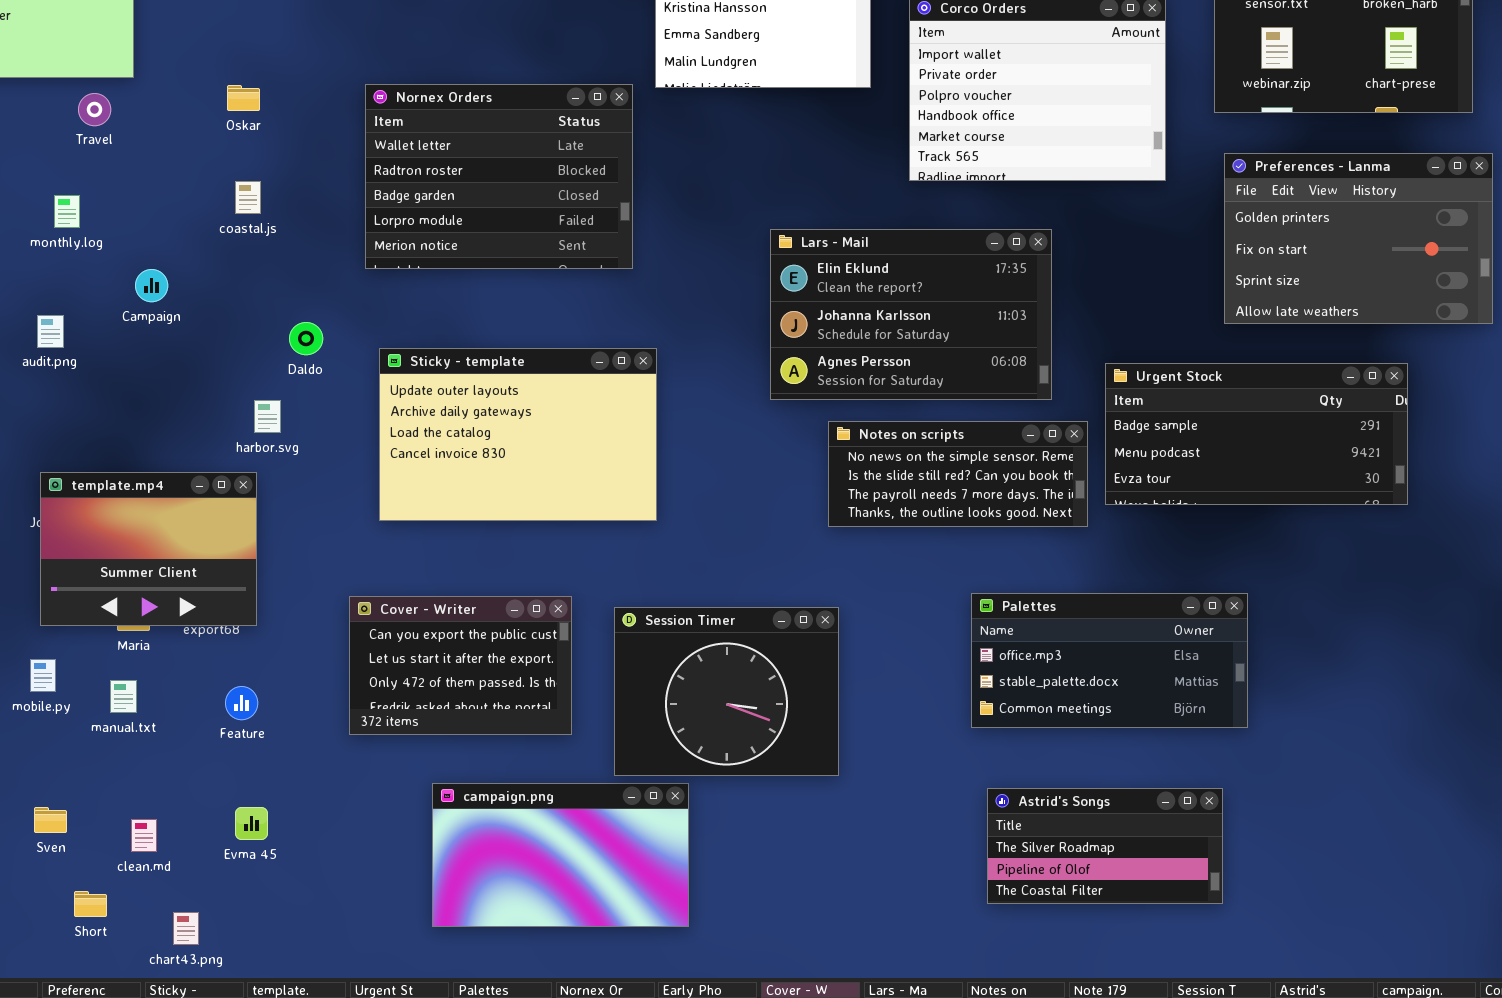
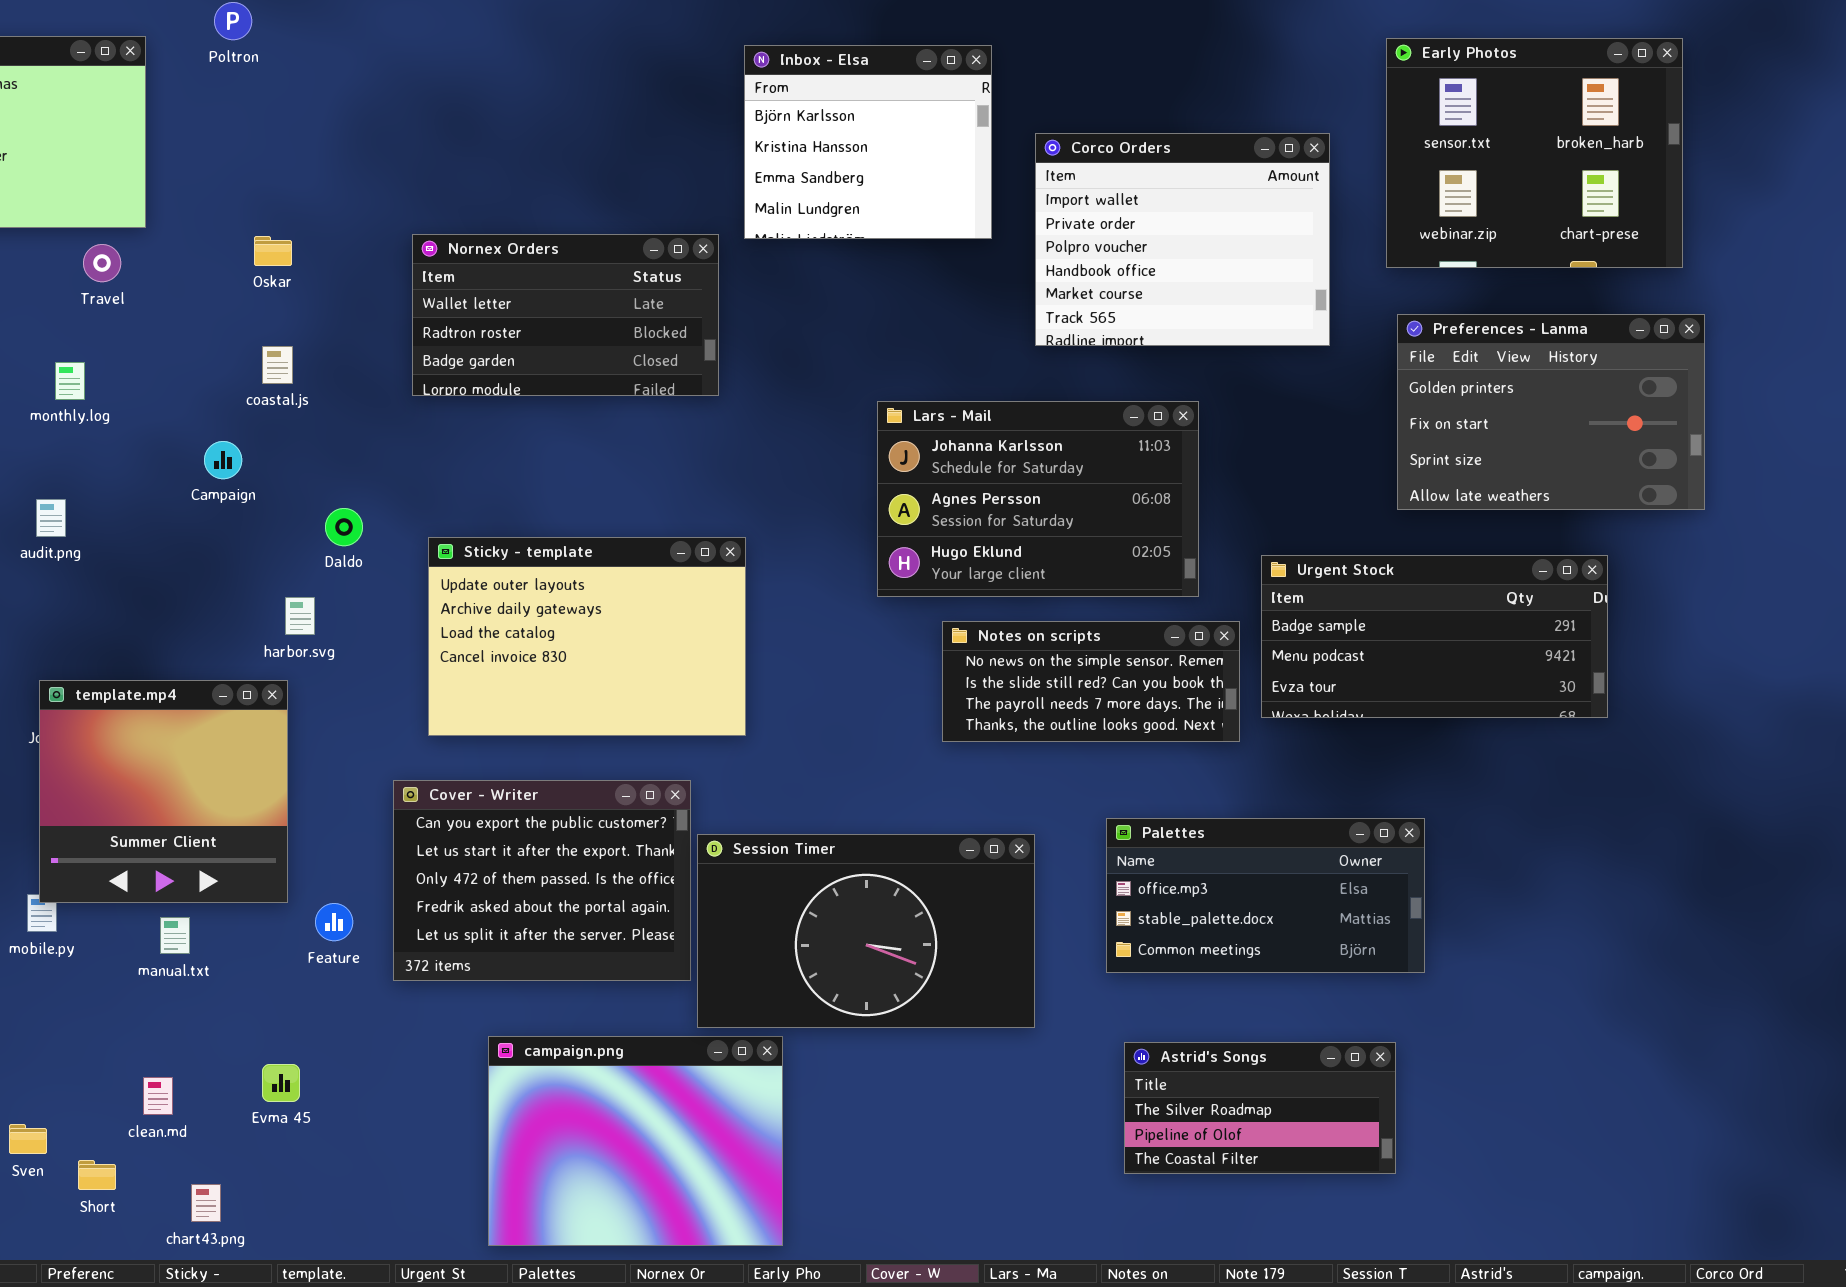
Nornex Orders: [365,84,633,269] -> [412,234,719,396], resized
Lars - Mail: [770,229,1052,400] -> [877,401,1199,597], scrolled down 1 row
Campaign: [135,269,168,302] -> [204,441,242,479], moved
template.mp4: [40,472,257,626] -> [39,680,288,903], resized
Cover - Writer: [349,596,572,735] -> [393,780,691,981], resized
Session Timer: [614,607,839,776] -> [697,834,1035,1028], resized
manual.txt: [110,680,137,713] -> [160,917,190,954], moved
Feature: [225,686,258,720] -> [315,903,353,941], moved
campaign.png: [432,783,689,927] -> [488,1036,783,1246], resized
Sven: [34,807,67,833] -> [9,1124,47,1154], moved

